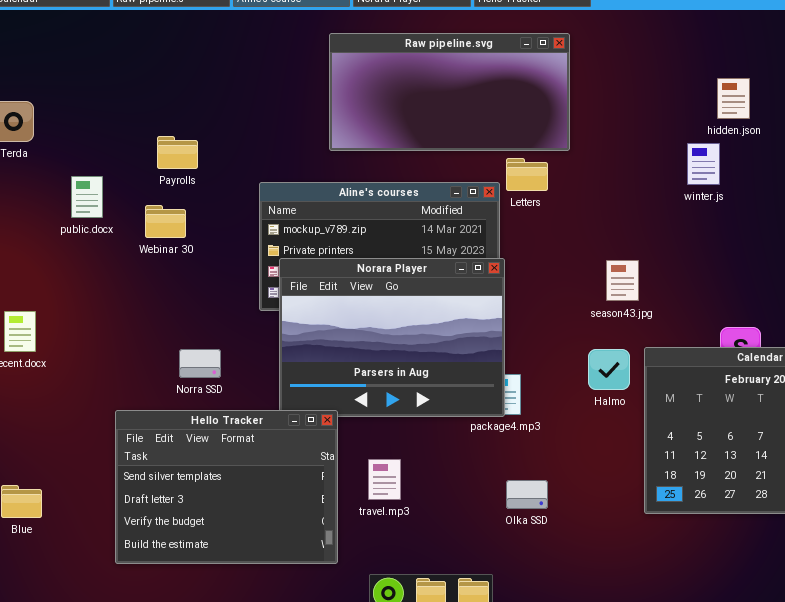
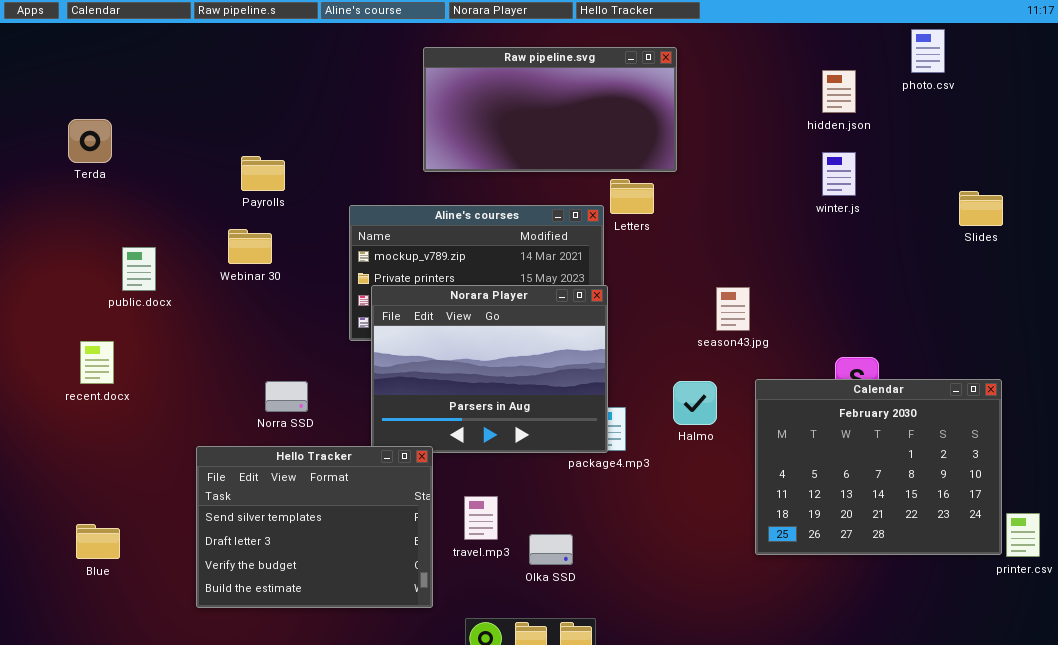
hidden.json: [717,78,750,119] -> [822,70,856,113], moved
winter.js: [687,143,720,185] -> [822,152,856,196], moved
public.docx: [71,176,103,218] -> [122,247,156,291], moved
Halmo: [588,349,630,390] -> [673,381,717,425], moved
Olka SSD: [506,480,548,509] -> [529,534,573,565], moved

